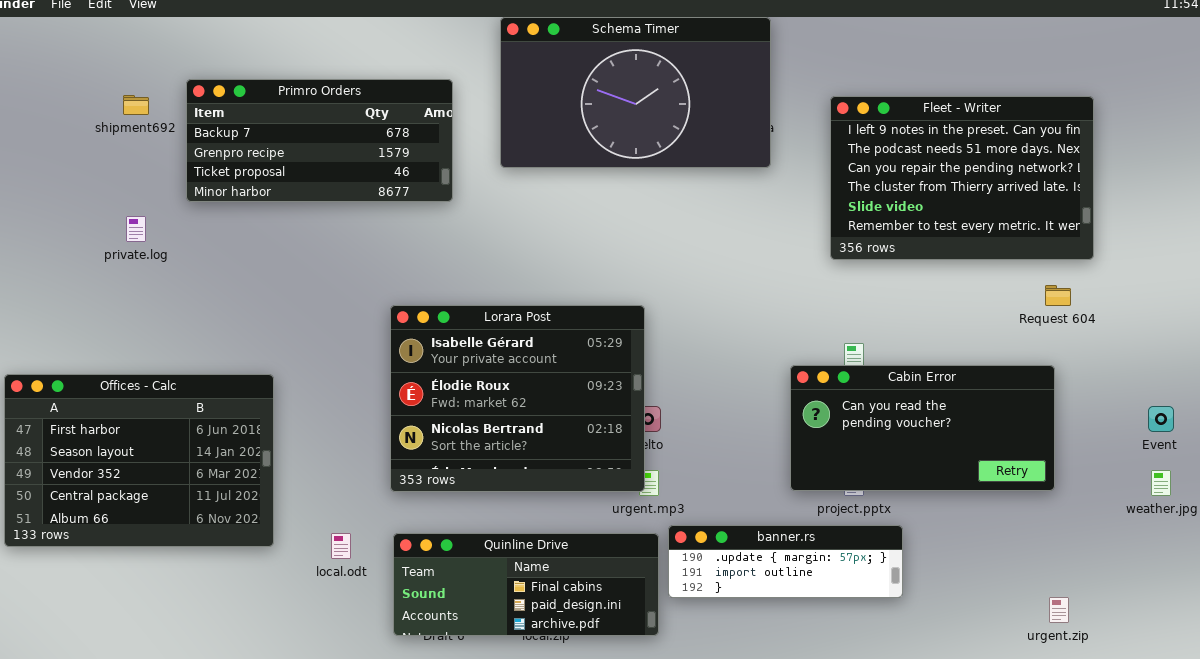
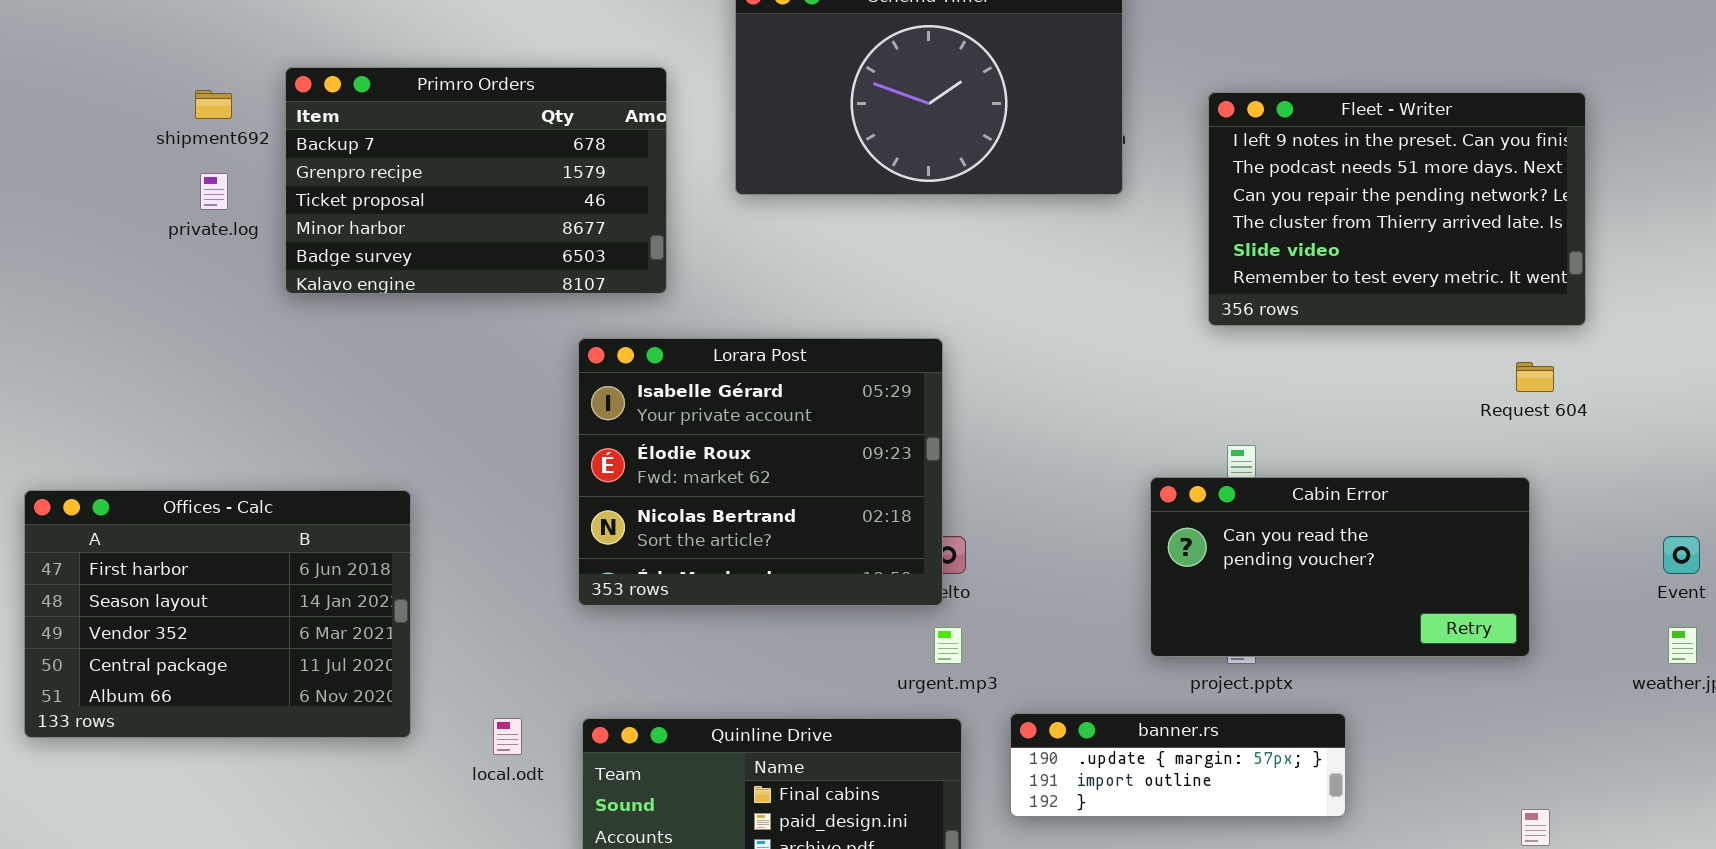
Primro Orders: [186,79,453,202] -> [285,67,667,294], resized
private.log: [126,216,146,242] -> [200,173,228,210], moved
Lorara Post: [390,305,645,492] -> [578,338,943,606], moved
banner.rs: [668,525,903,598] -> [1010,713,1346,817], moved

